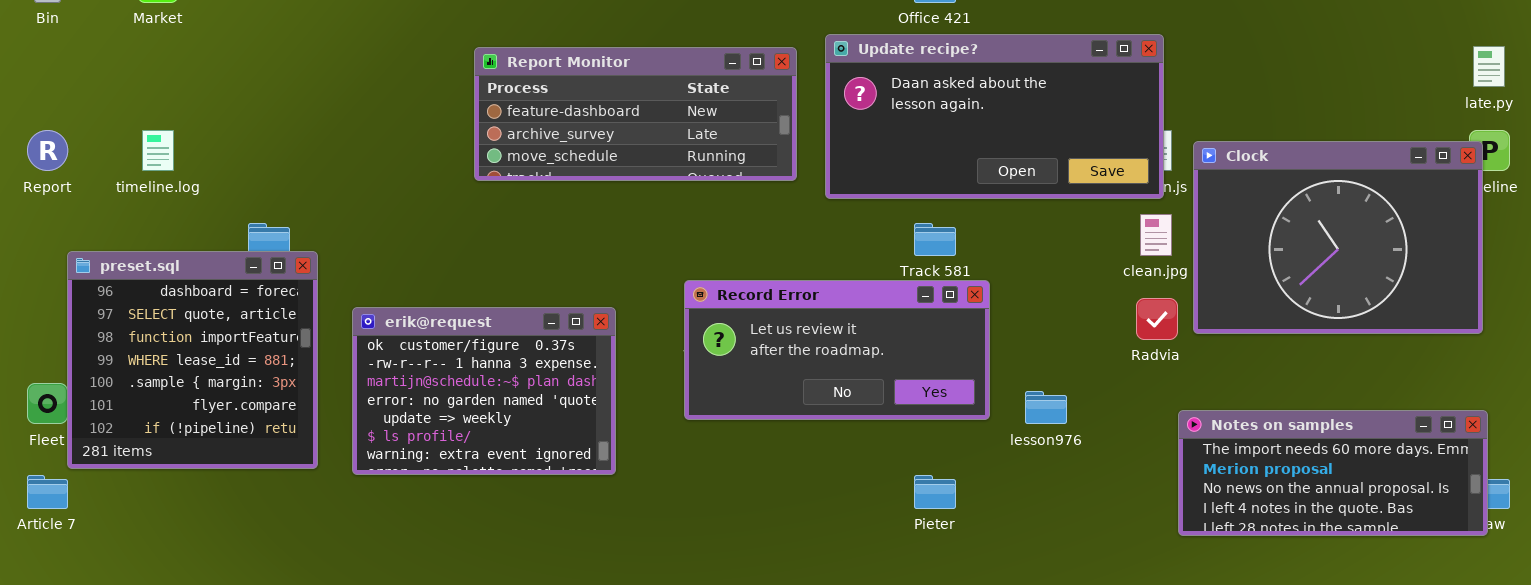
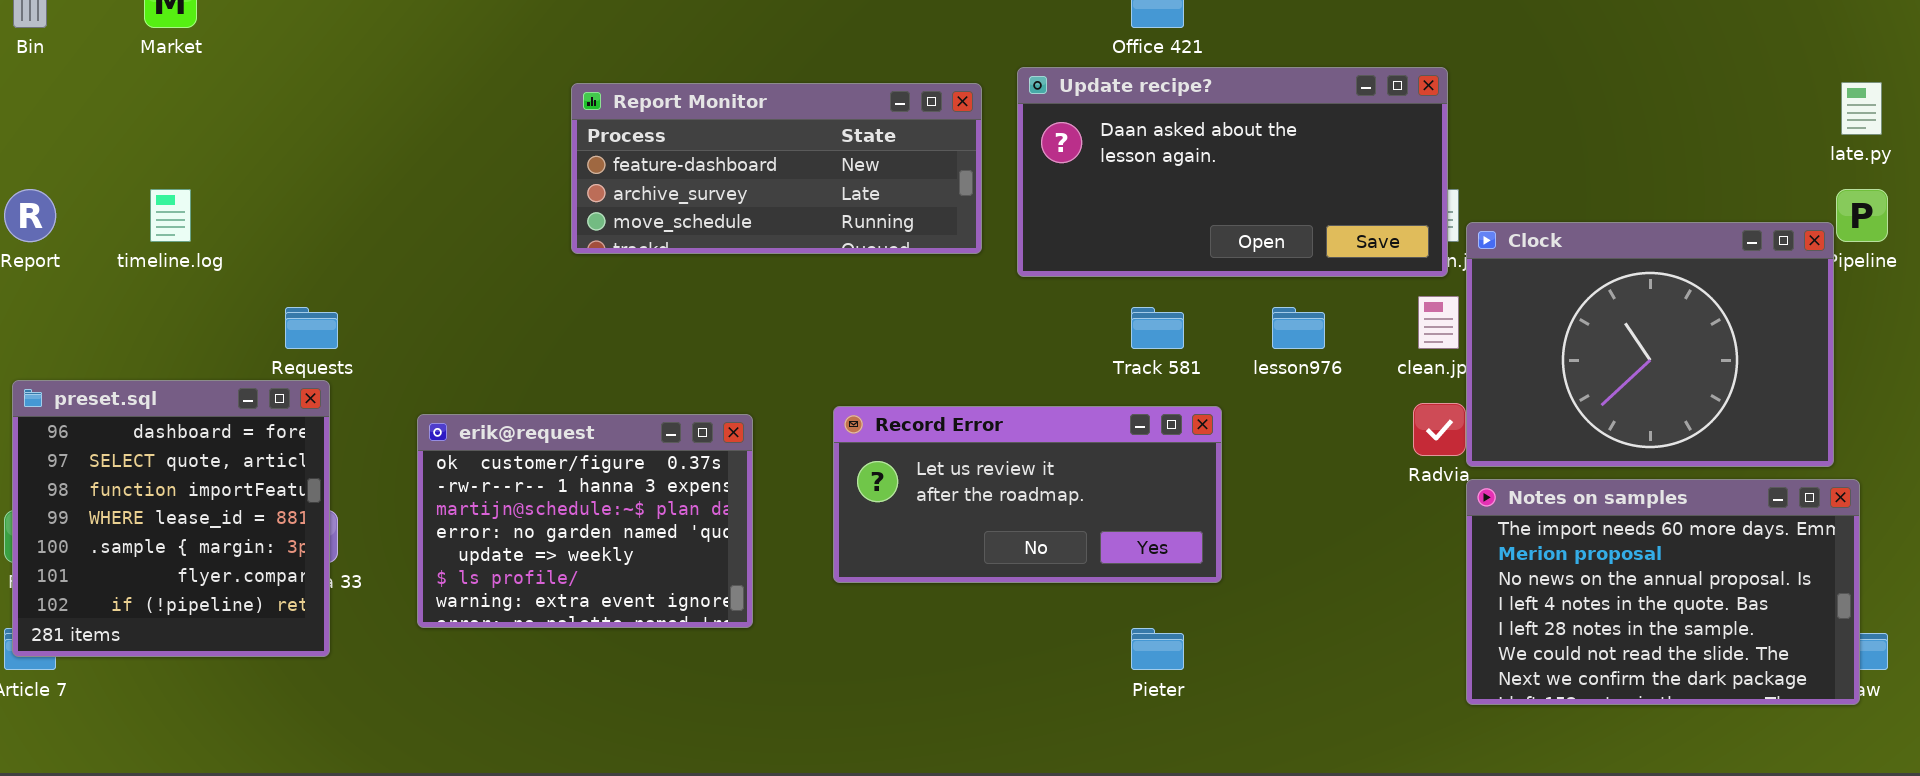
Clock: [1193,141,1483,334] -> [1466,222,1834,467], moved
preset.sql: [67,251,318,469] -> [12,380,330,657], moved
Record Error: [684,280,990,420] -> [833,406,1222,583], moved
lesson976: [1025,391,1067,424] -> [1272,307,1325,349], moved
Notes on samples: [1178,410,1488,536] -> [1466,479,1860,705], resized

